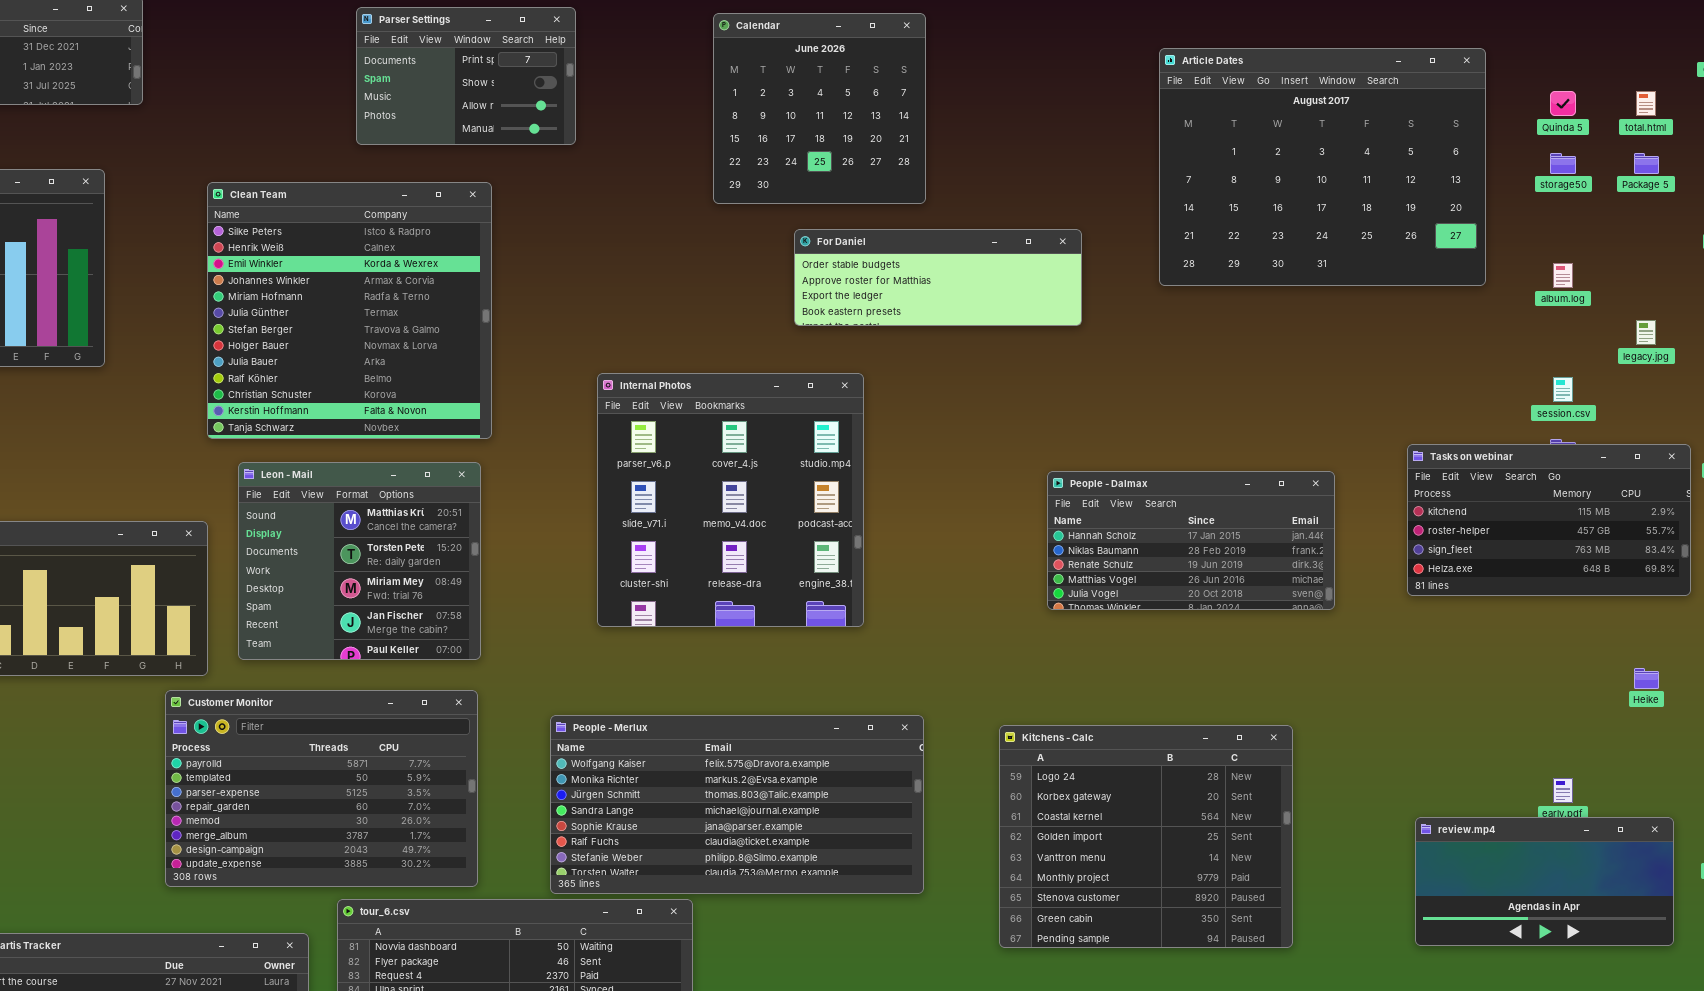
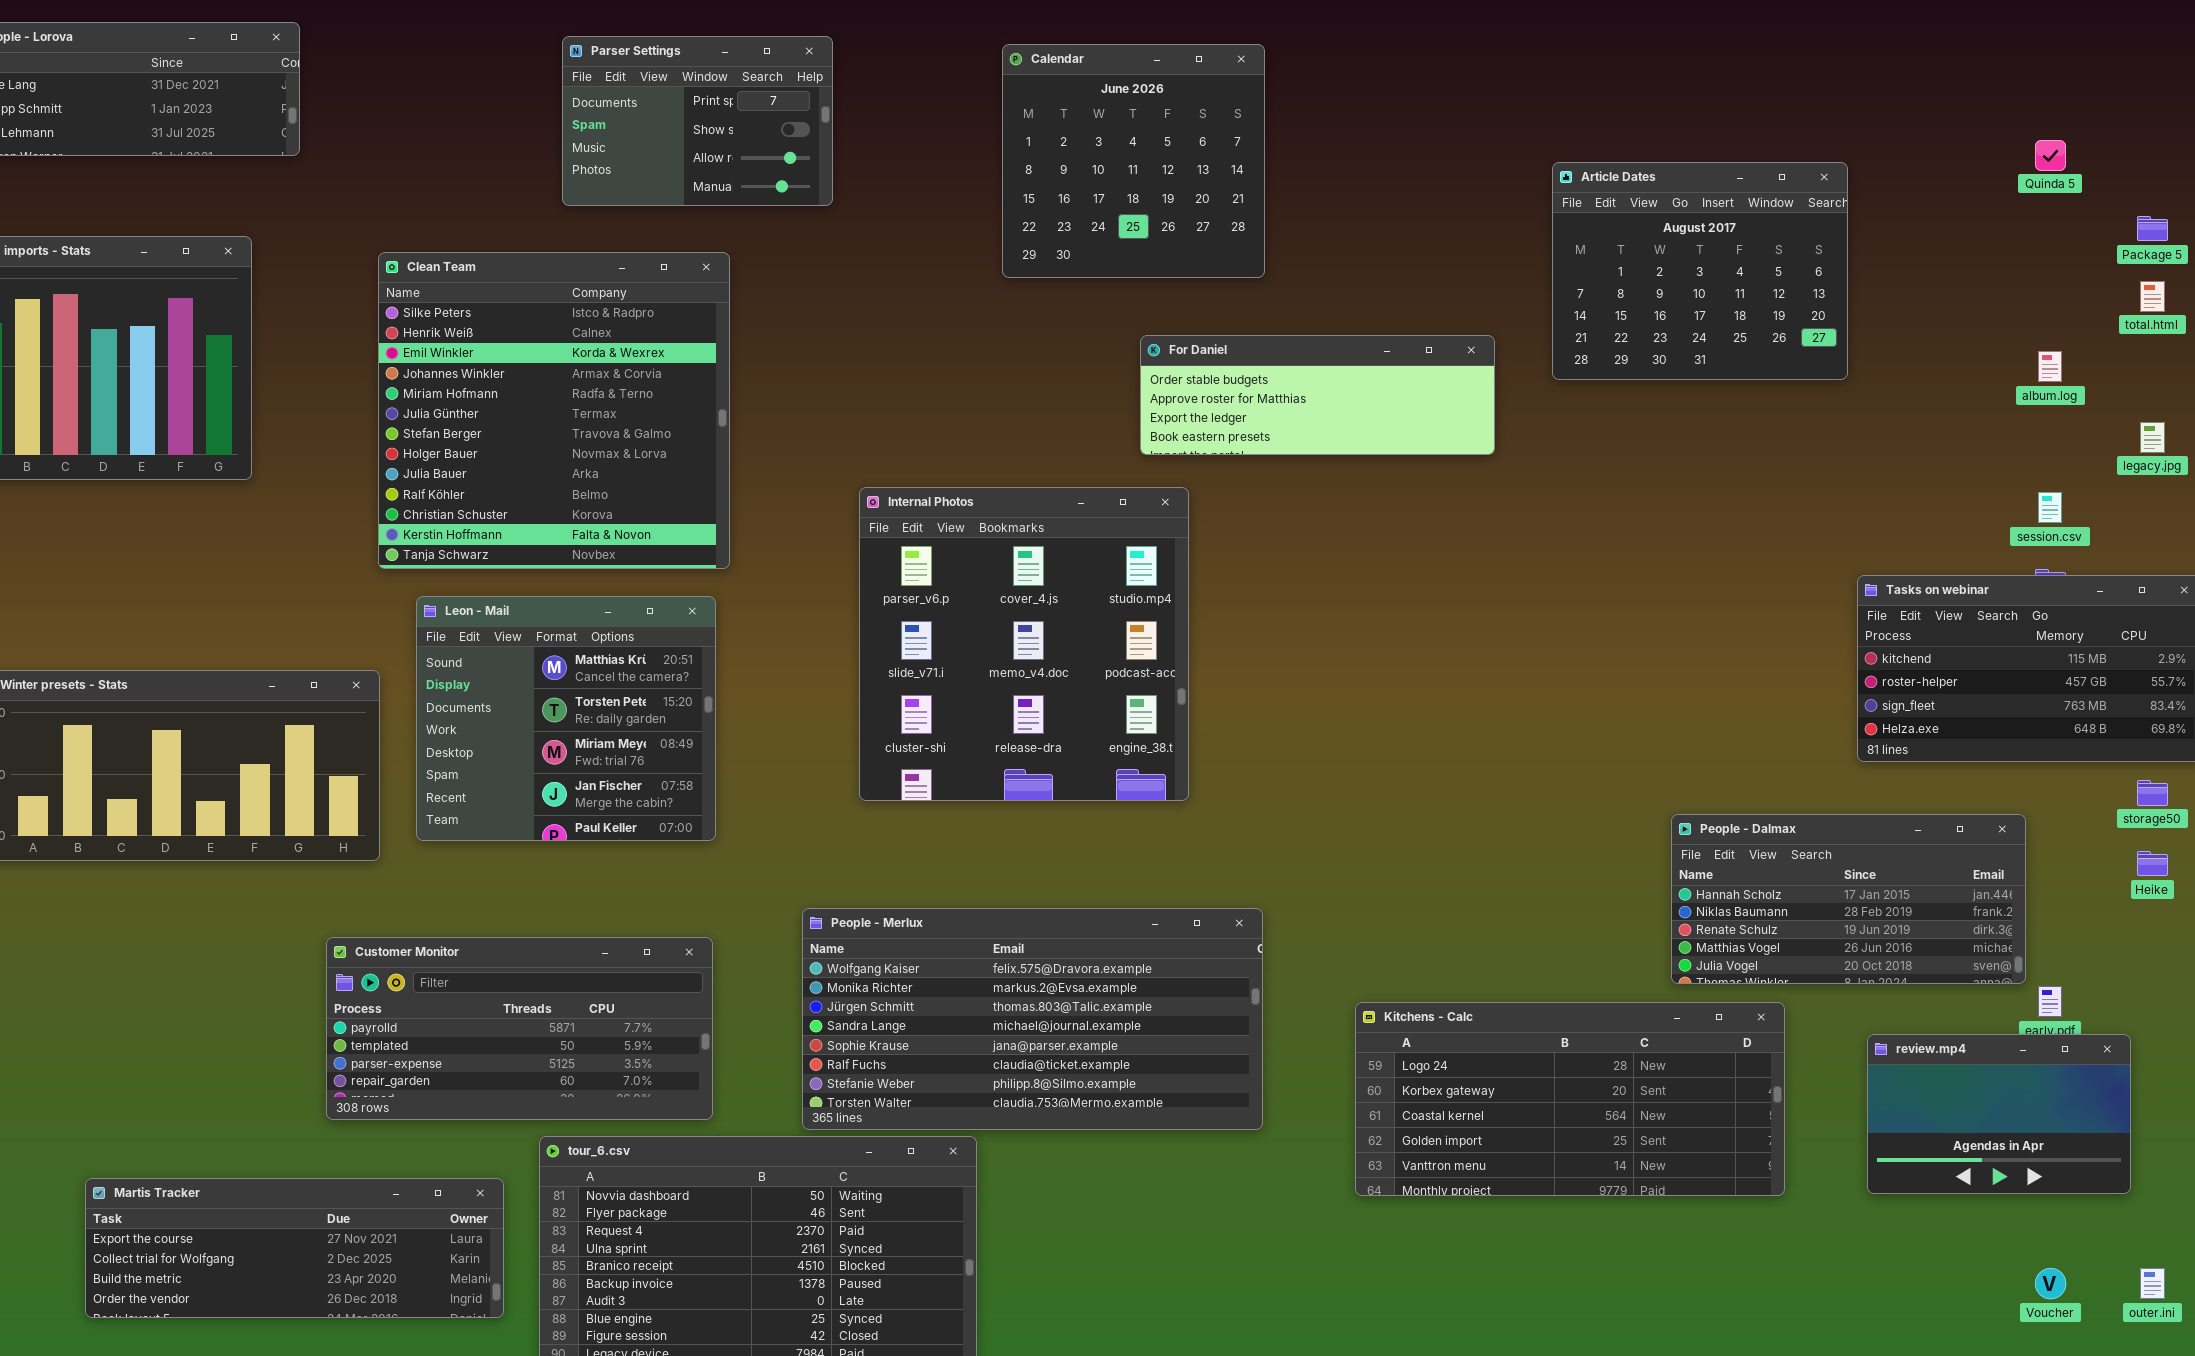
Article Dates: [1159,48,1486,286] -> [1552,162,1848,380], resized
total.html: [1636,91,1656,116] -> [2140,281,2165,312], moved
storage50: [1550,153,1576,174] -> [2137,780,2168,806], moved
For Daniel: [794,229,1082,326] -> [1140,335,1495,455], moved
People - Dalmax: [1047,471,1335,610] -> [1671,814,2026,984], moved
Customer Monitor: [165,690,478,887] -> [326,937,713,1120], resized
Kitchens - Calc: [999,725,1293,948] -> [1355,1002,1785,1196], resized
review.mp4: [1415,817,1674,946] -> [1867,1034,2131,1194], resized

